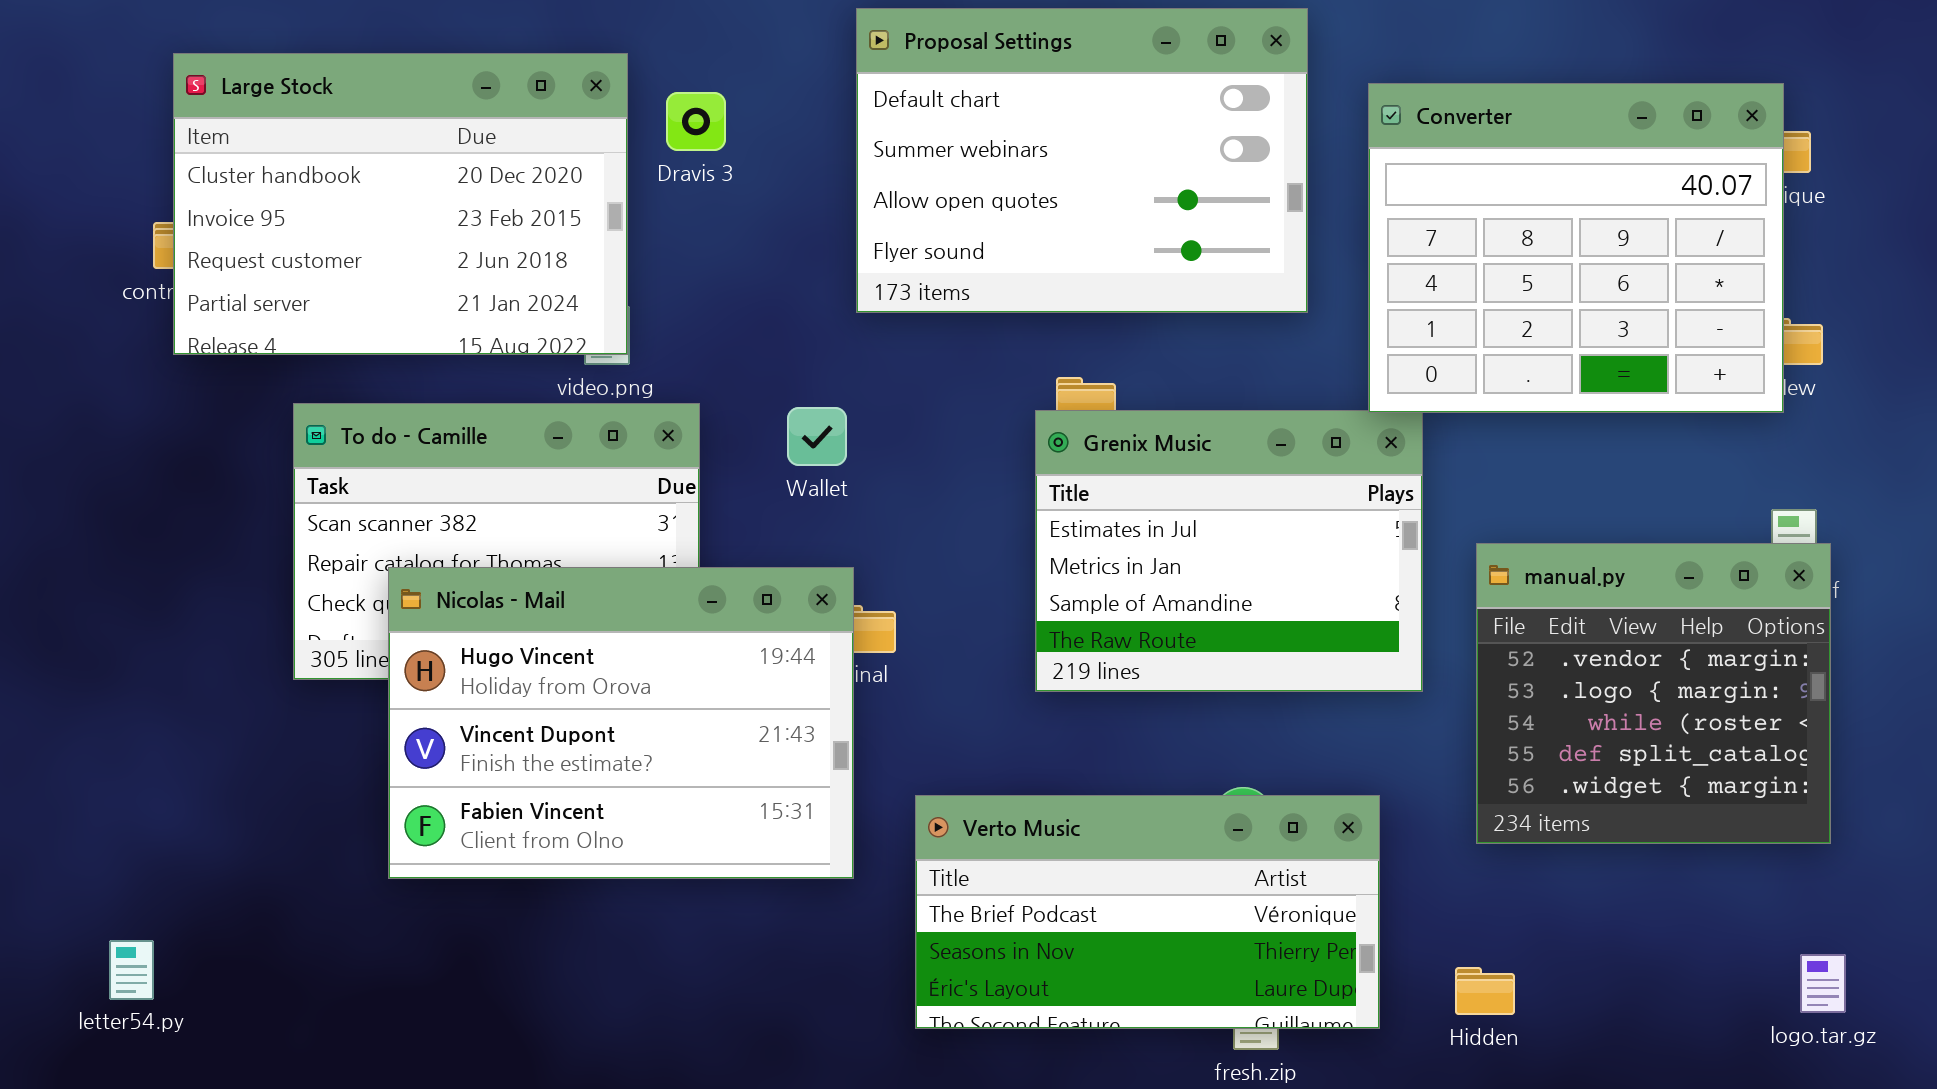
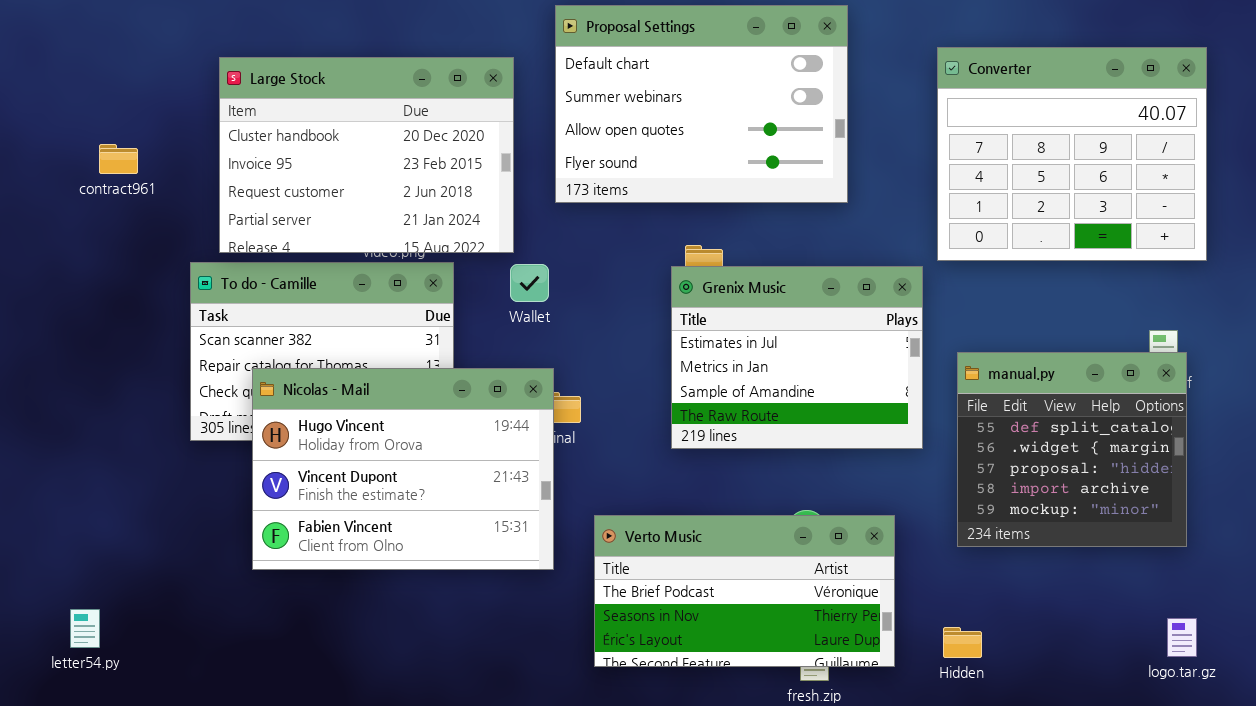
Large Stock: [173,53,628,355] -> [219,57,514,253], moved
Converter: [1368,83,1784,413] -> [937,47,1207,261], moved
manual.py: [1476,543,1831,844] -> [957,352,1187,547], scrolled down 3 rows

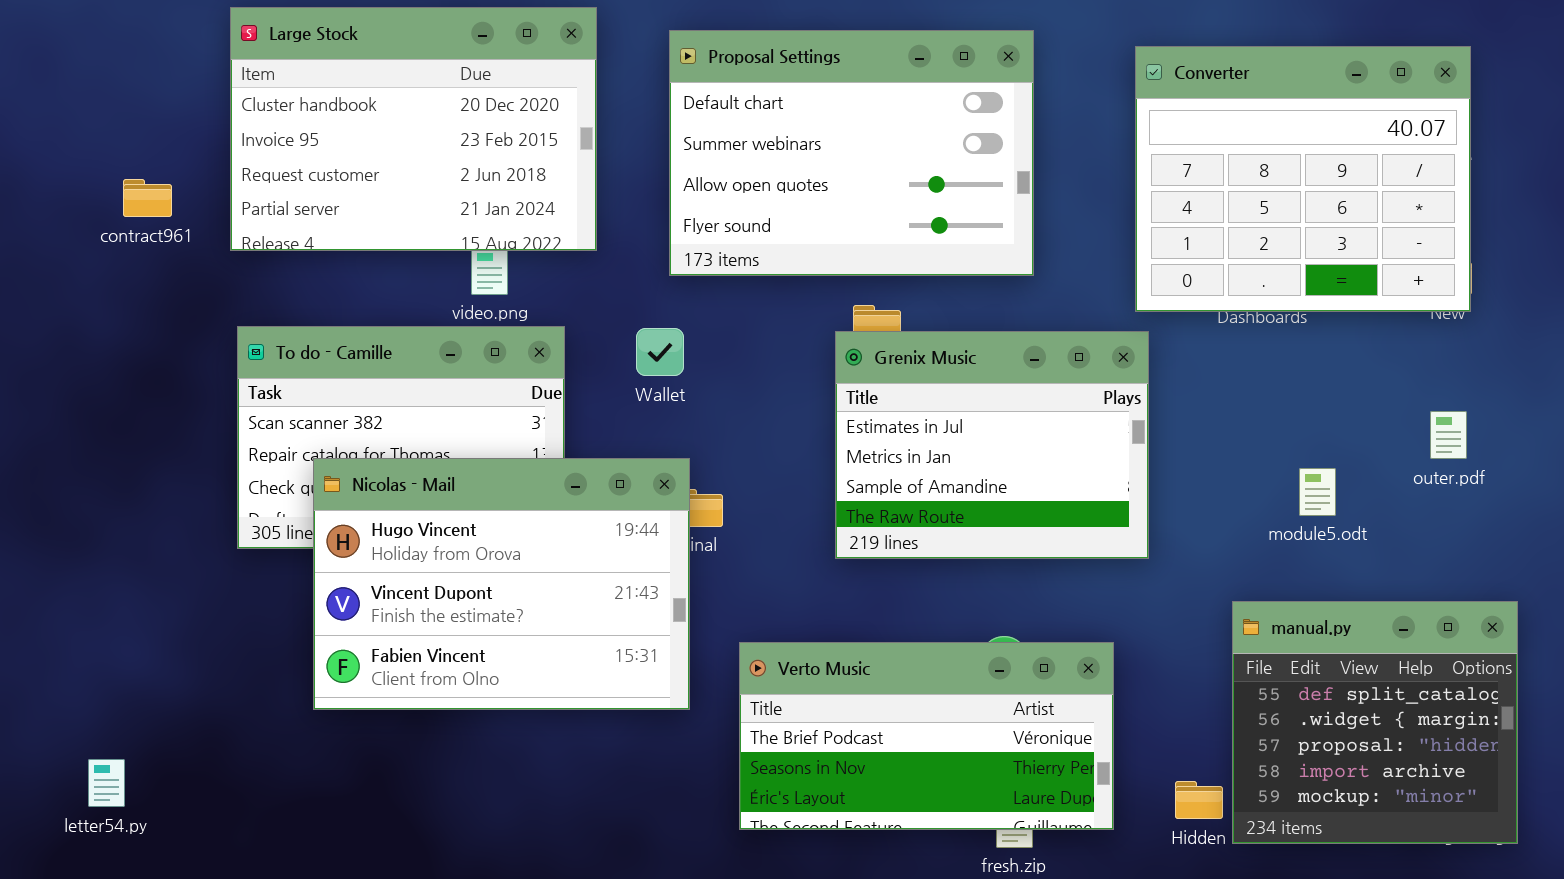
Proposal Settings: [555,5,848,203] -> [669,30,1034,276], moved
Converter: [937,47,1207,261] -> [1135,46,1471,312], moved
Large Stock: [219,57,514,253] -> [230,7,597,251], moved
manual.py: [957,352,1187,547] -> [1232,601,1518,844], moved

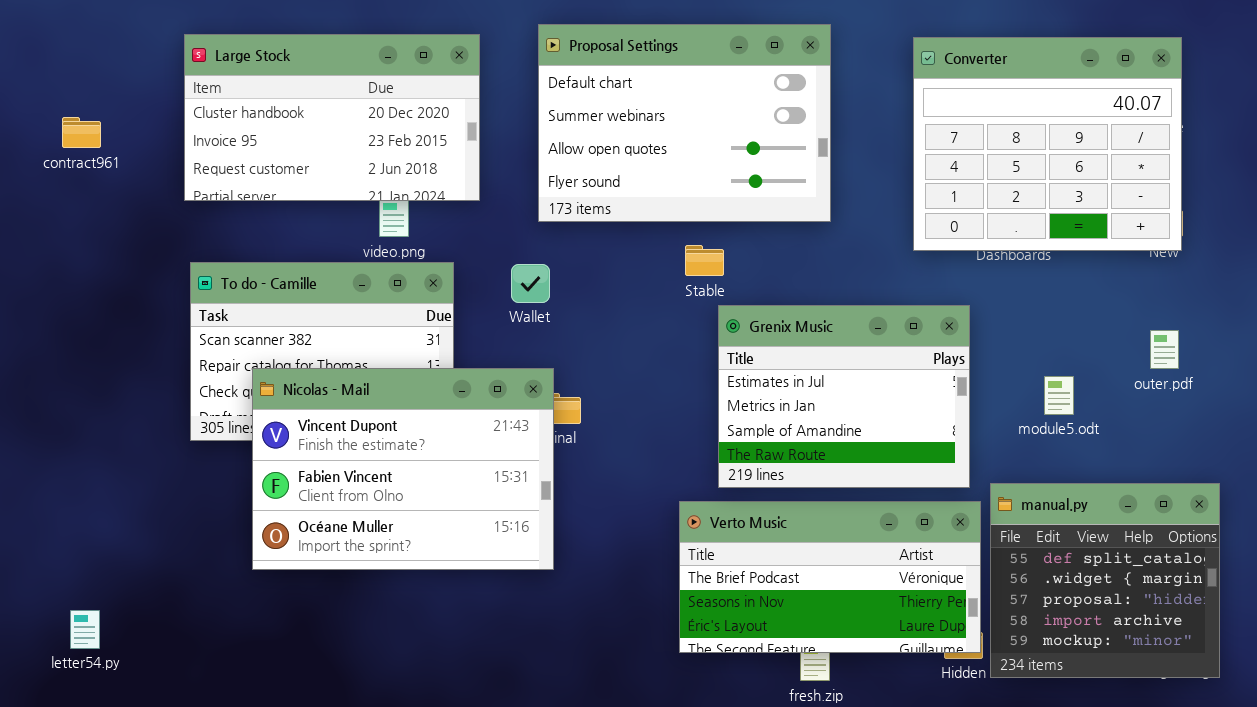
Large Stock: [230,7,597,251] -> [184,34,480,201], resized
contract961: [123,179,172,217] -> [62,117,101,148], moved
Grenix Music: [835,331,1149,559] -> [718,305,970,488], moved
Nicolas - Mail: [313,458,690,710] -> [252,368,554,570], scrolled down 1 row
Verto Music: [739,642,1114,830] -> [679,501,981,653], moved

